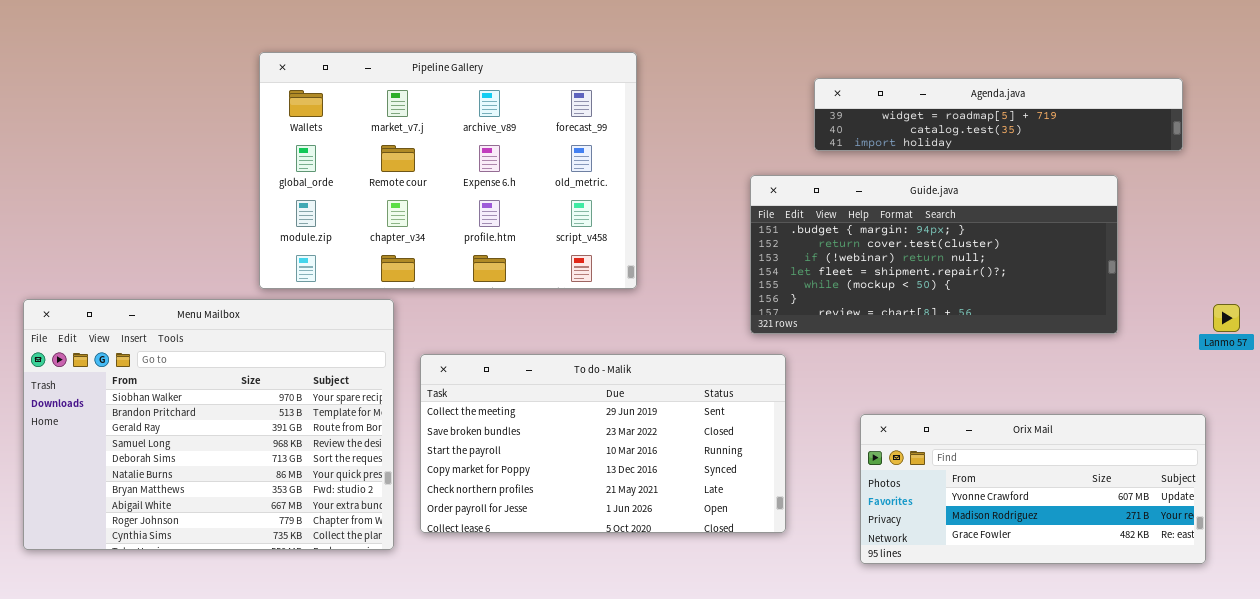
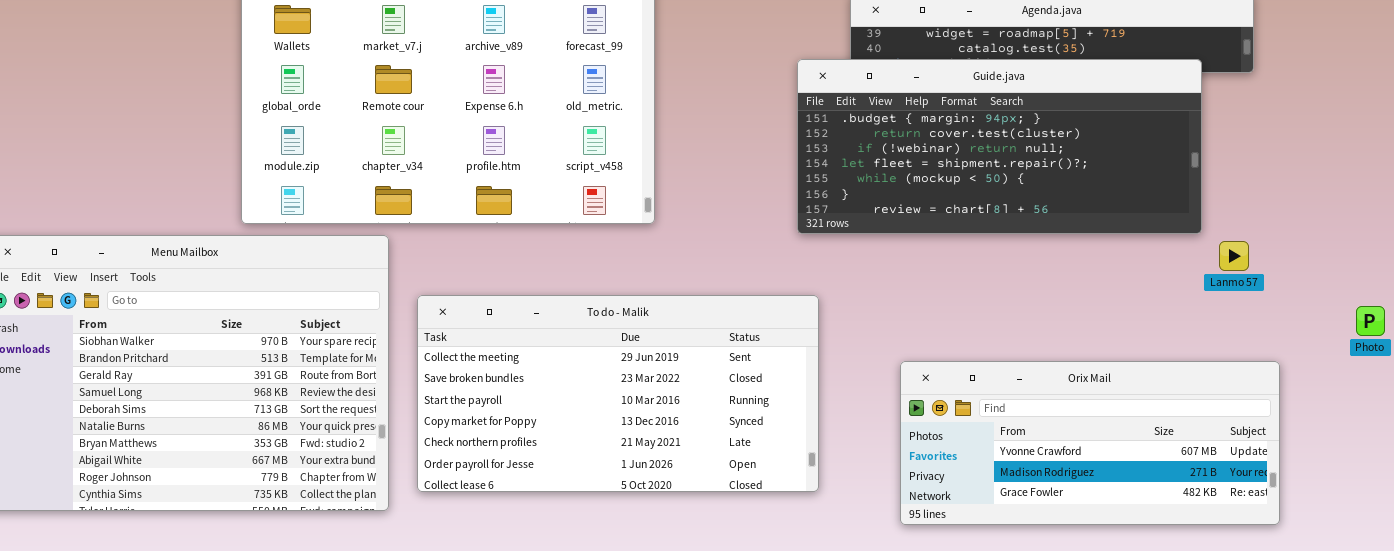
Guide.java: [750,175,1118,334] -> [797,59,1202,234], moved
Lanmo 57: [1213,304,1240,332] -> [1219,241,1249,271], moved

